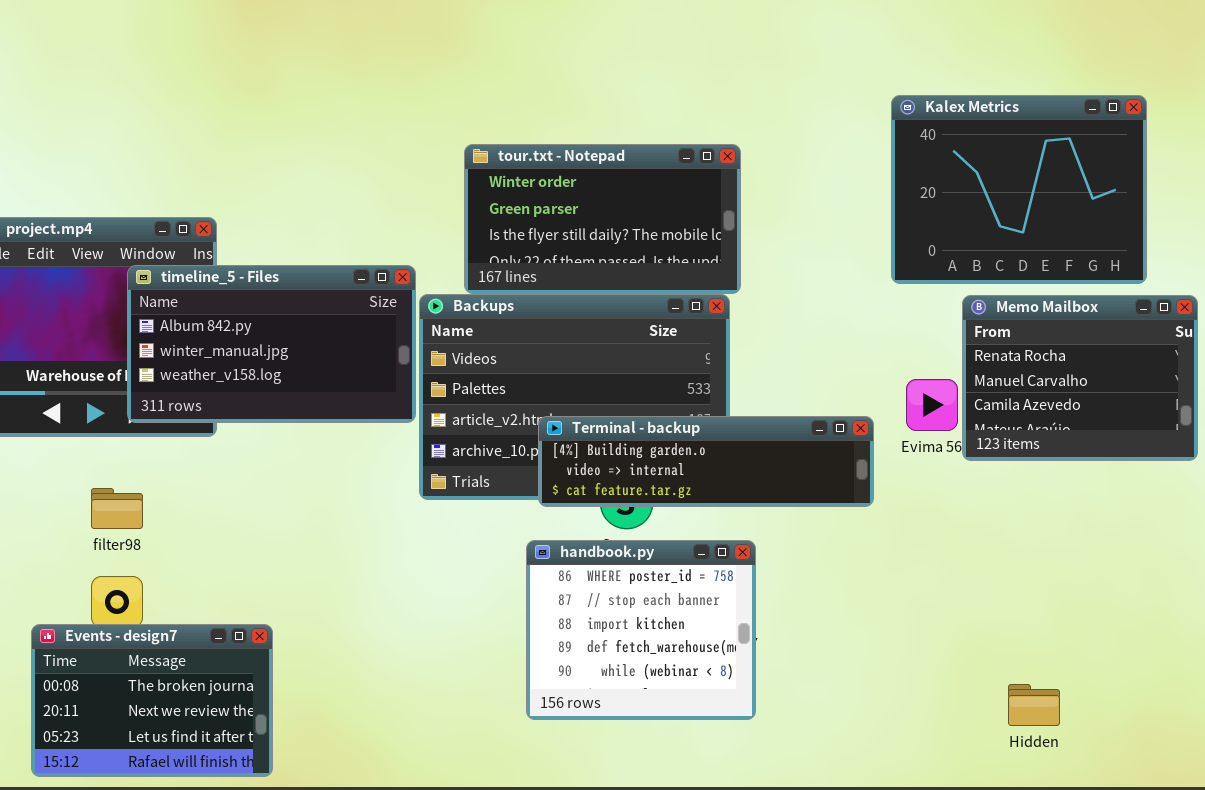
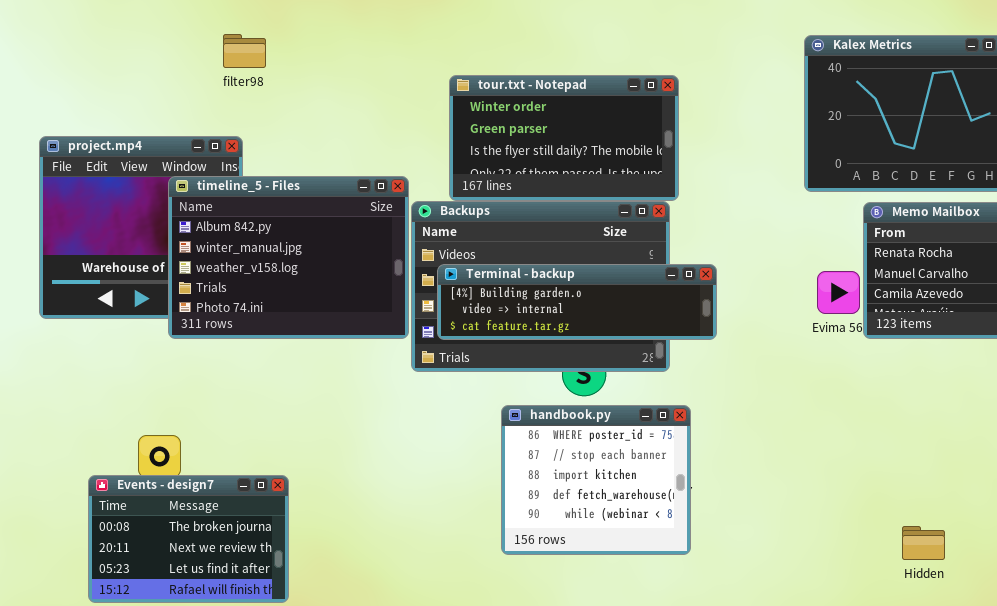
timeline_5 - Files: [127,265,416,423] -> [168,176,409,339], resized
Terminal - backup: [538,416,874,507] -> [437,264,717,340], moved
filter98: [91,488,143,529] -> [223,34,266,68], moved

